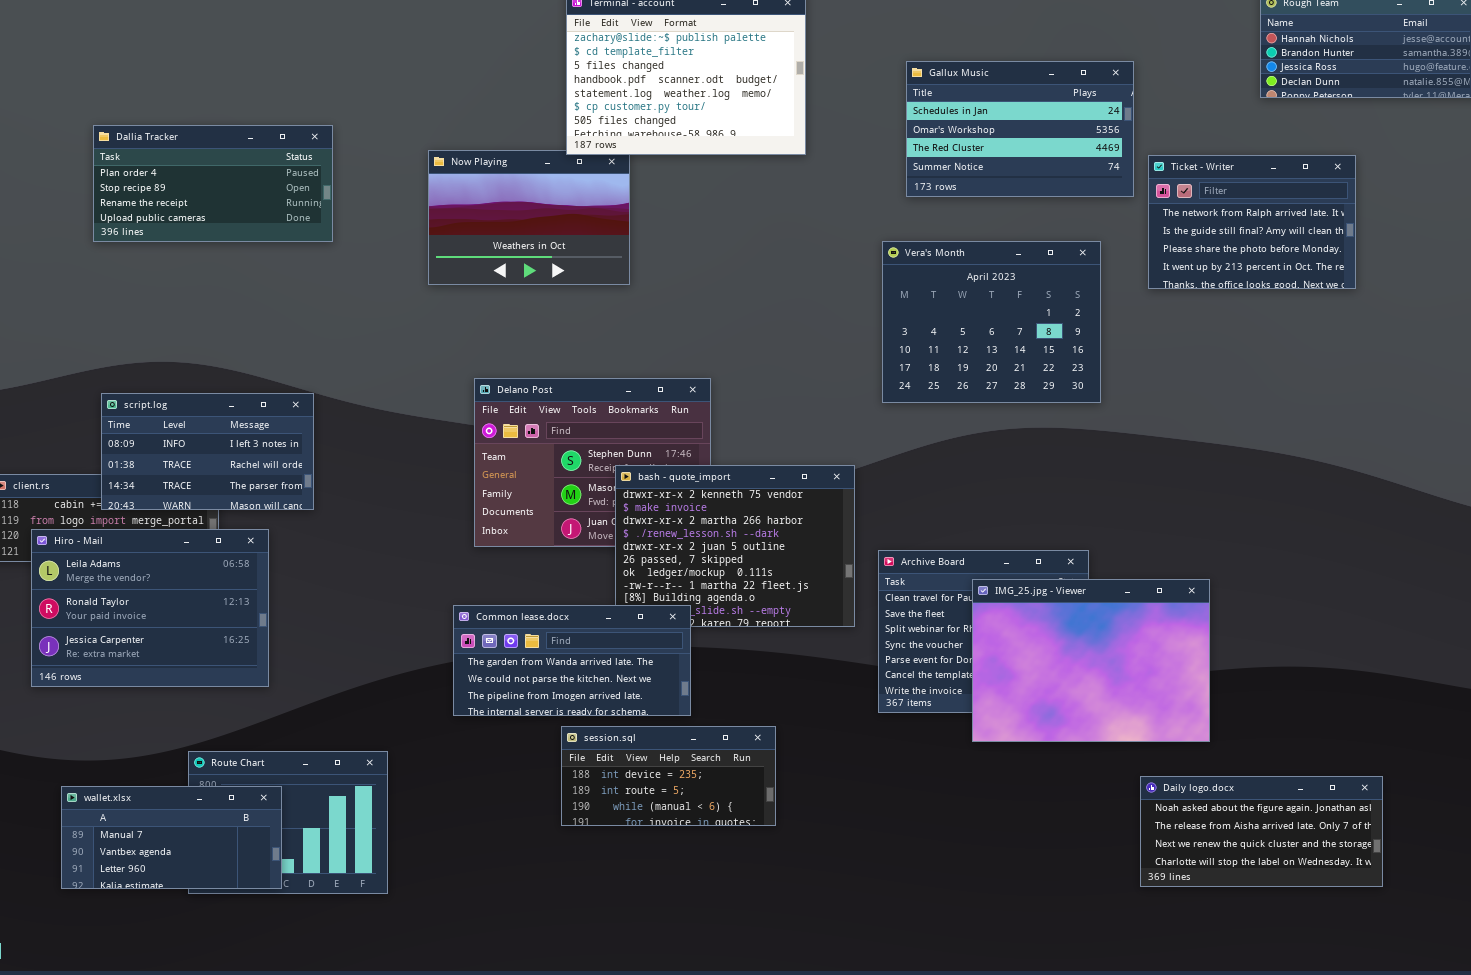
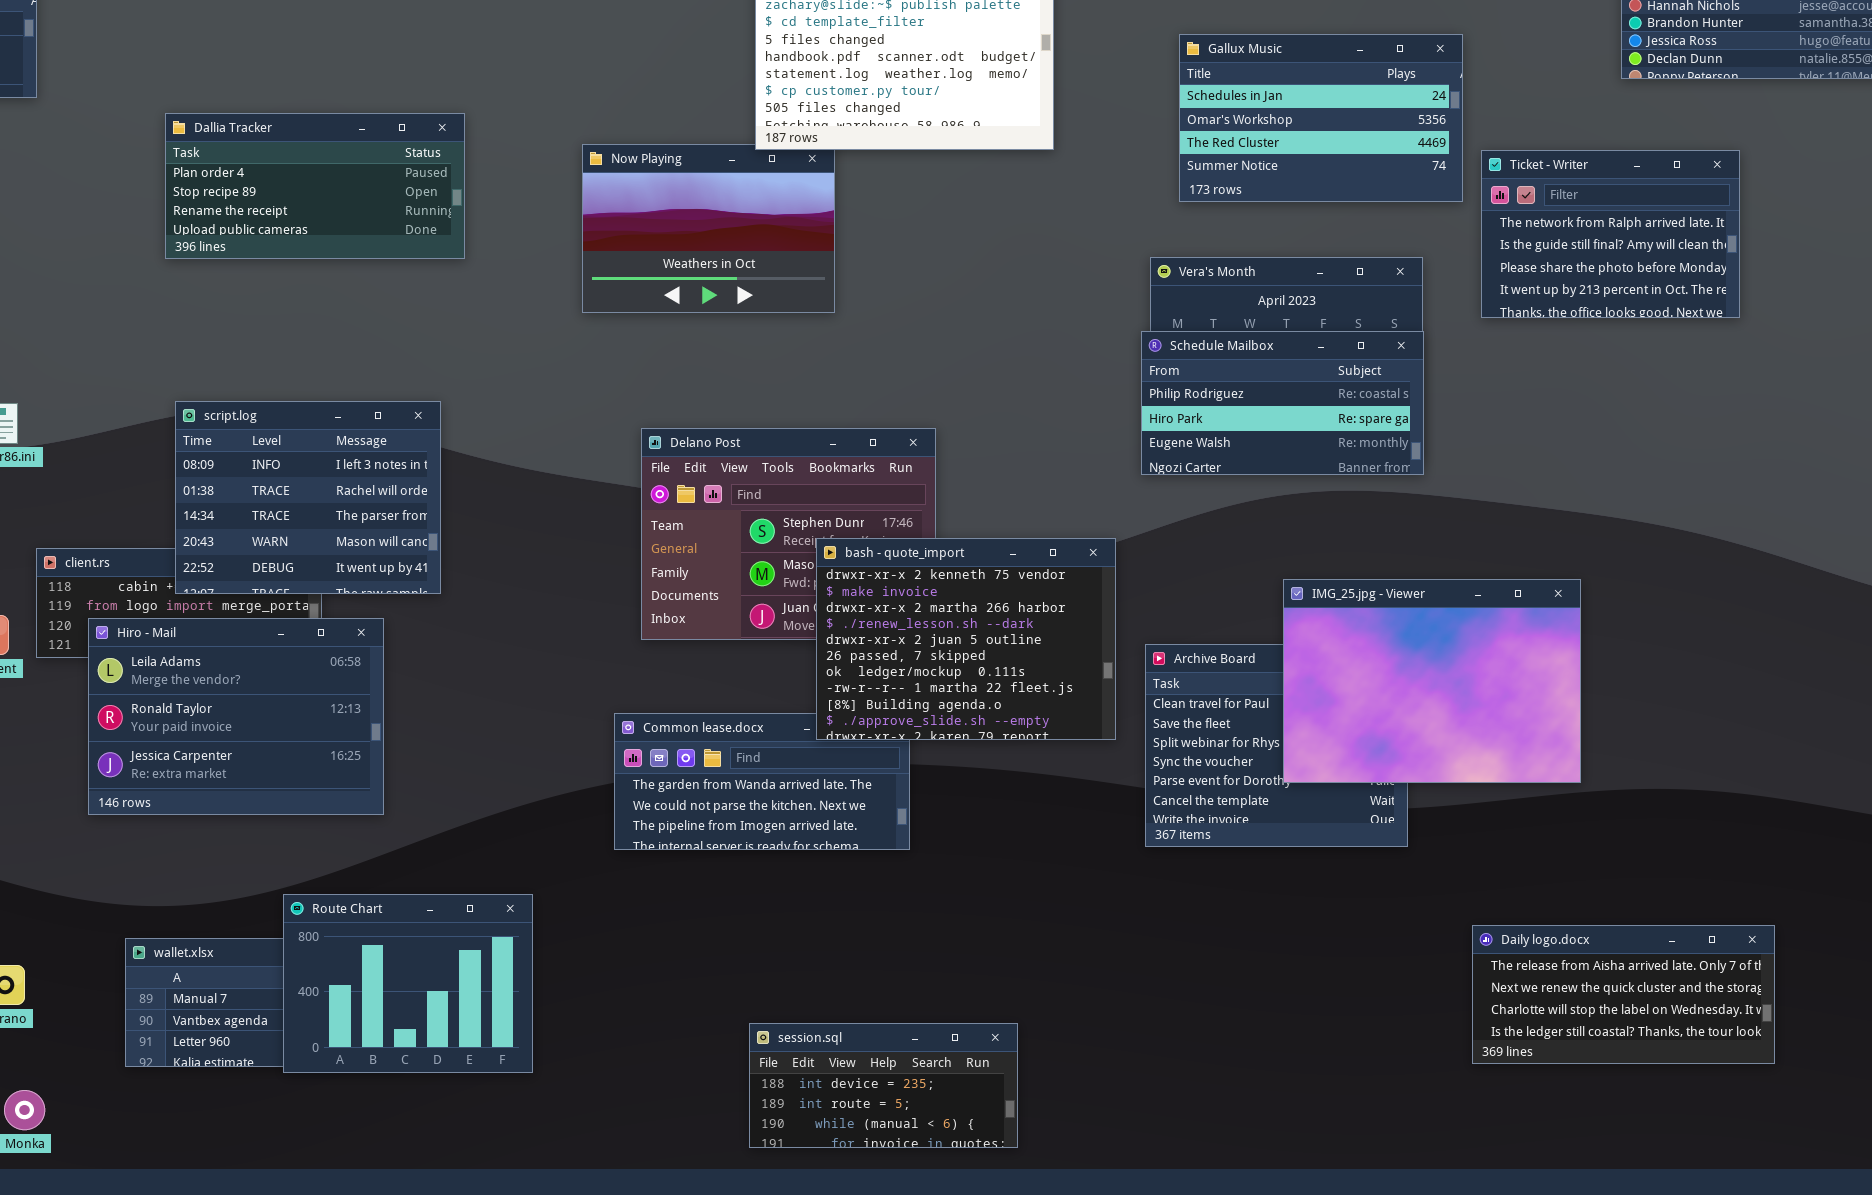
Schedule Mailbox: none -> [1141,331,1424,475], opened
script.log: [101,393,314,510] -> [175,401,441,594], resized
bash - quote_import: [615,465,855,627] -> [816,538,1116,740], raised
IMG_25.jpg - Viewer: [972,579,1210,742] -> [1283,579,1581,783], moved
session.sql: [561,726,776,826] -> [749,1023,1018,1148], moved
Route Chart: [188,751,388,894] -> [283,894,533,1073], raised
Daily logo.docx: [1140,776,1383,887] -> [1472,925,1775,1064], scrolled down 1 row

